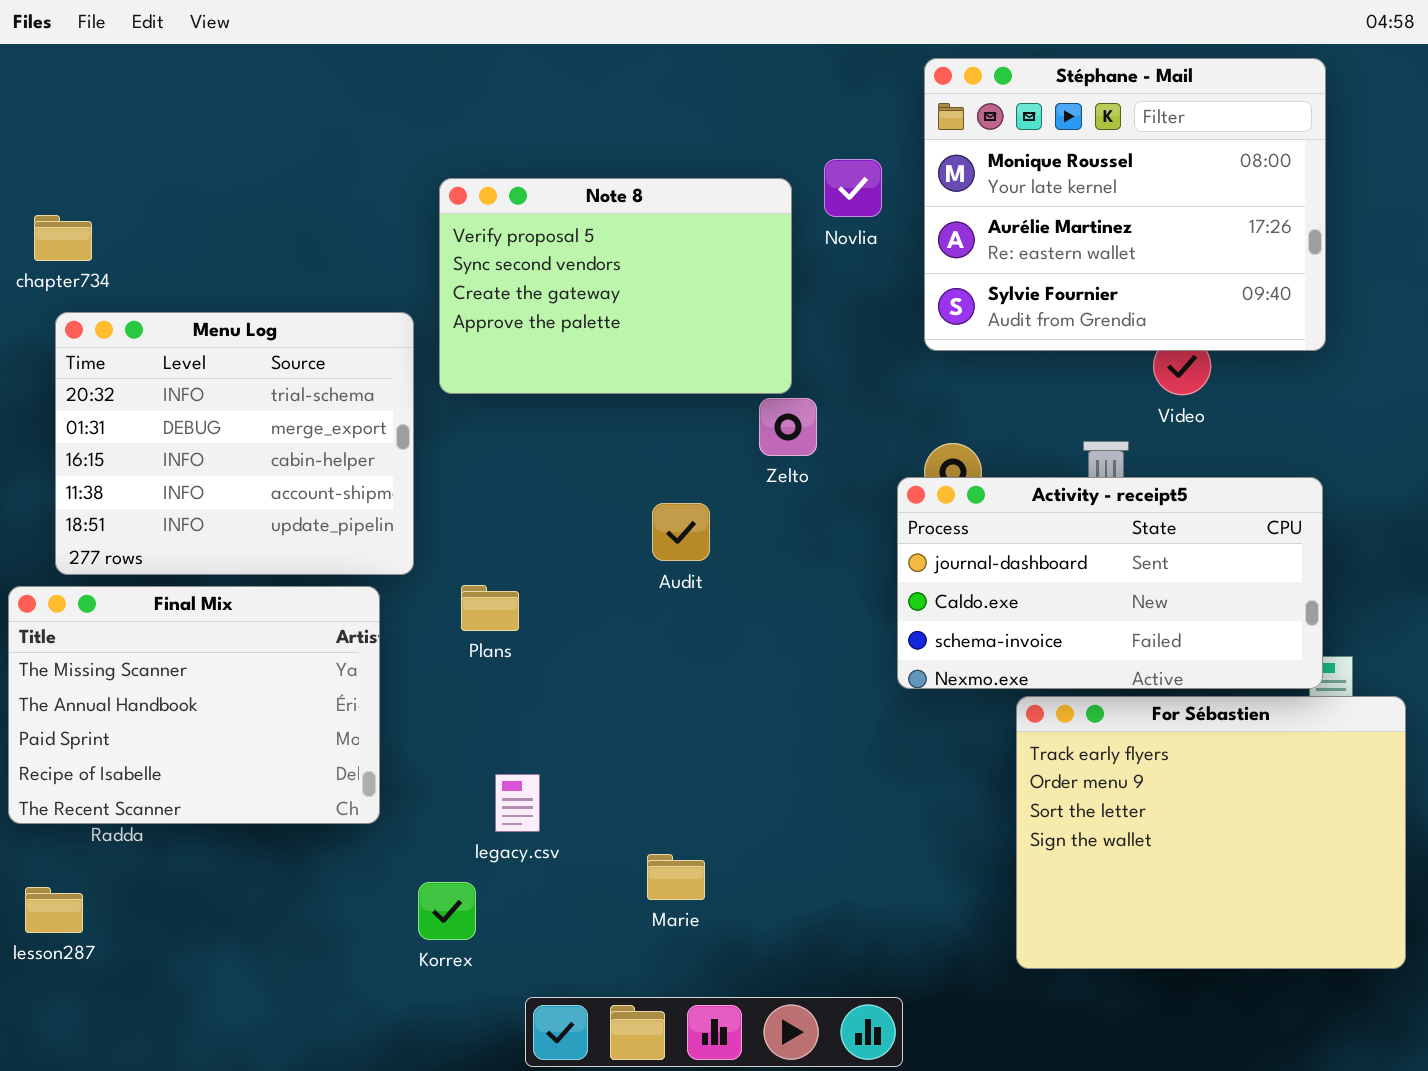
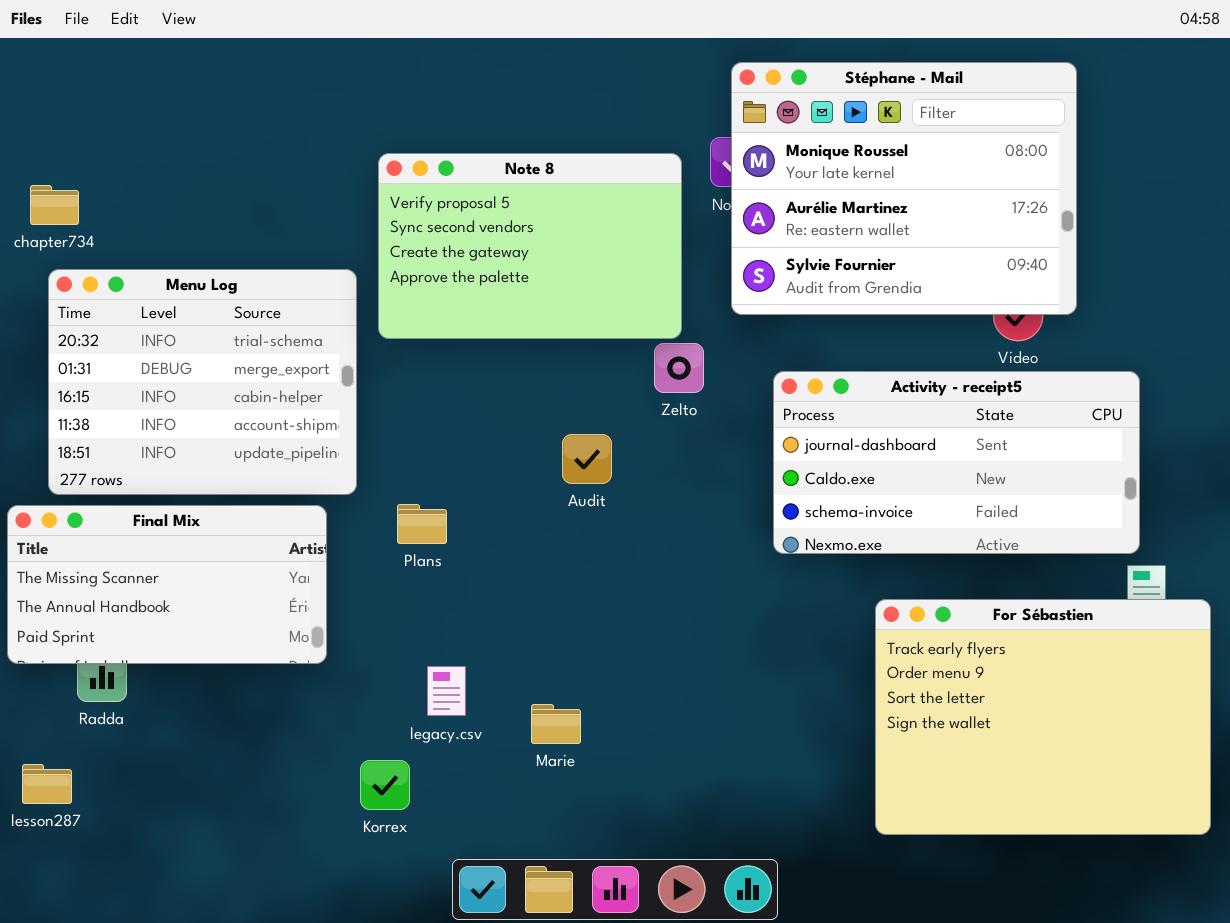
Stéphane - Mail: [924,58,1326,351] -> [731,62,1077,315], moved
Activity - receipt5: [897,477,1323,689] -> [773,371,1140,554], moved
Final Mix: [8,586,380,824] -> [7,505,327,664], resized
Marie: [647,854,705,900] -> [531,704,581,744], moved

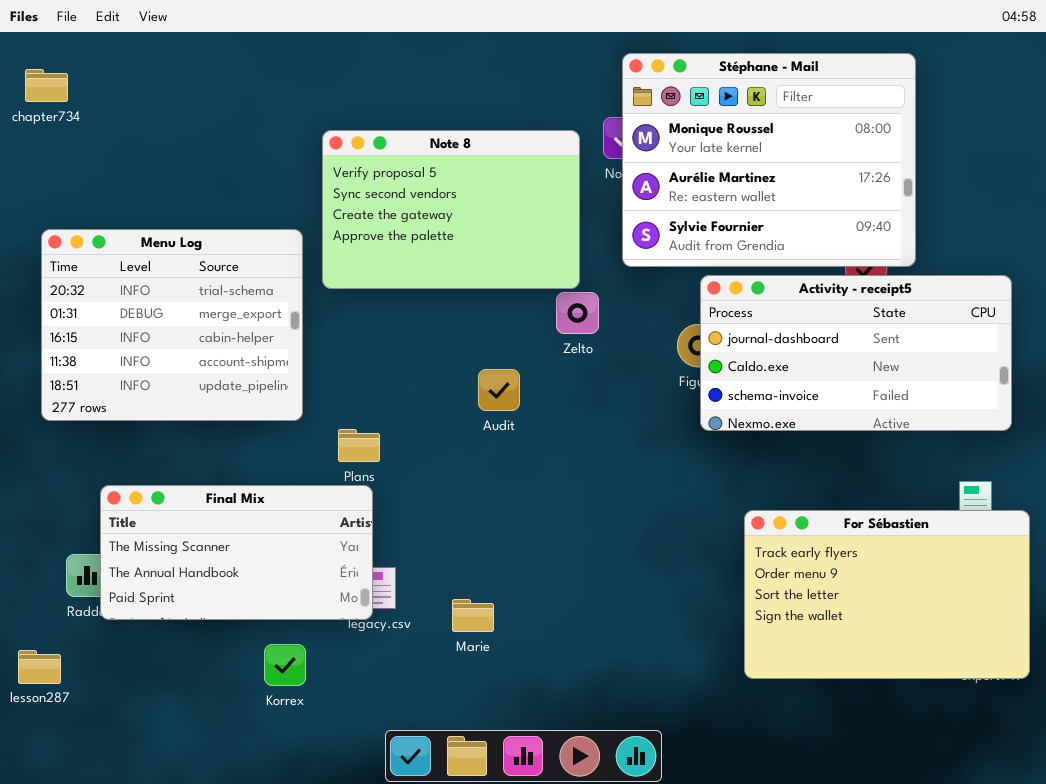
chapter734: [30,185,79,225] -> [25,69,68,102], moved
Activity - receipt5: [773,371,1140,554] -> [700,275,1012,431], moved
Final Mix: [7,505,327,664] -> [100,485,373,620], moved
For Sébastien: [875,599,1211,835] -> [744,510,1030,679], resized
Korrex: [360,760,410,810] -> [264,644,306,686], moved

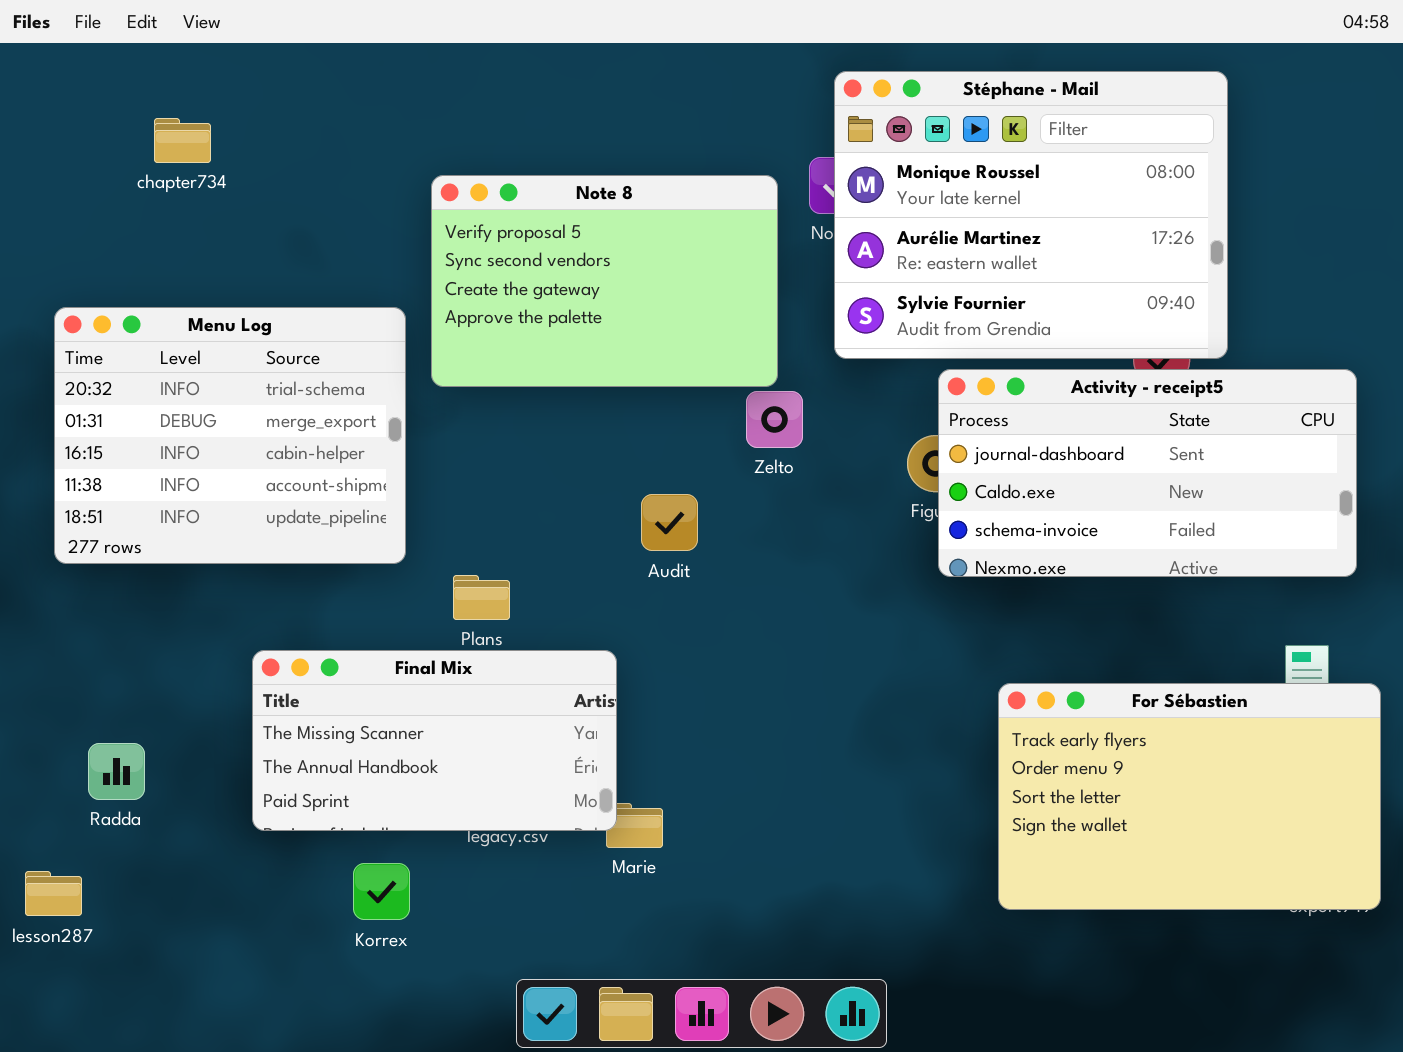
chapter734: [25,69,68,102] -> [154,118,211,163], moved
Final Mix: [100,485,373,620] -> [252,650,617,831], moved

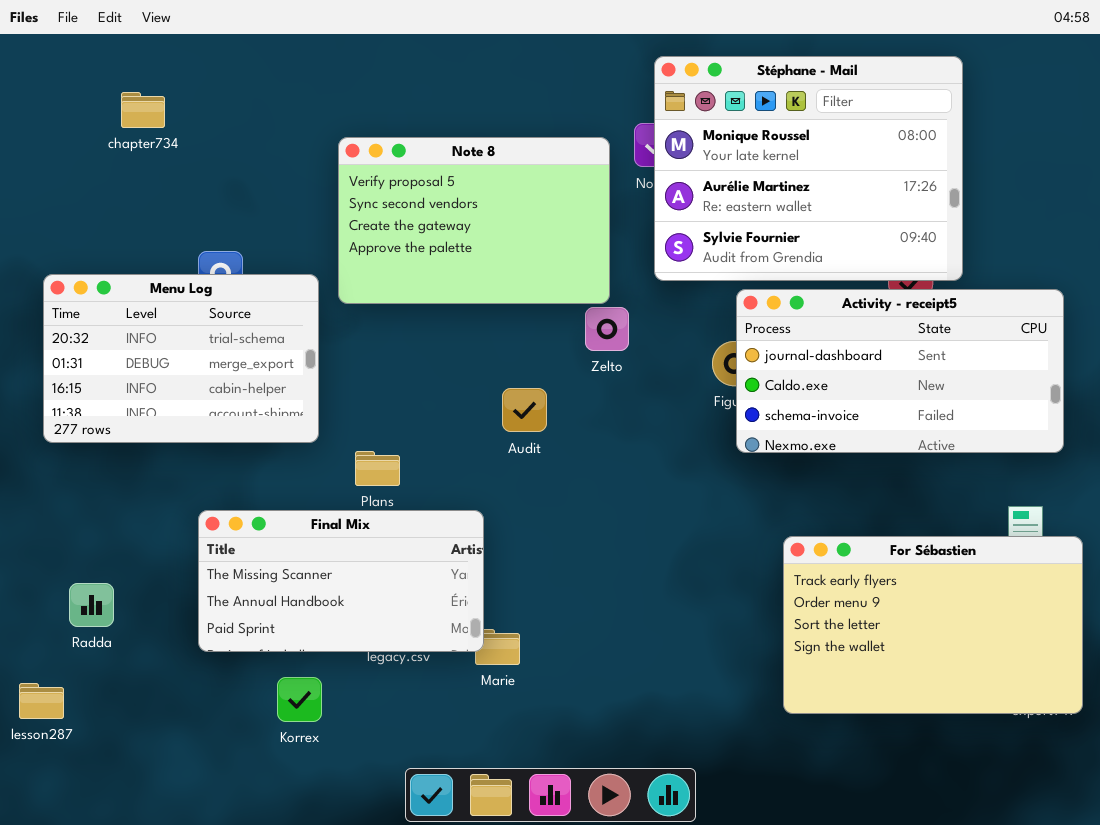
Menu Log: [54,307,406,564] -> [43,274,319,443], resized

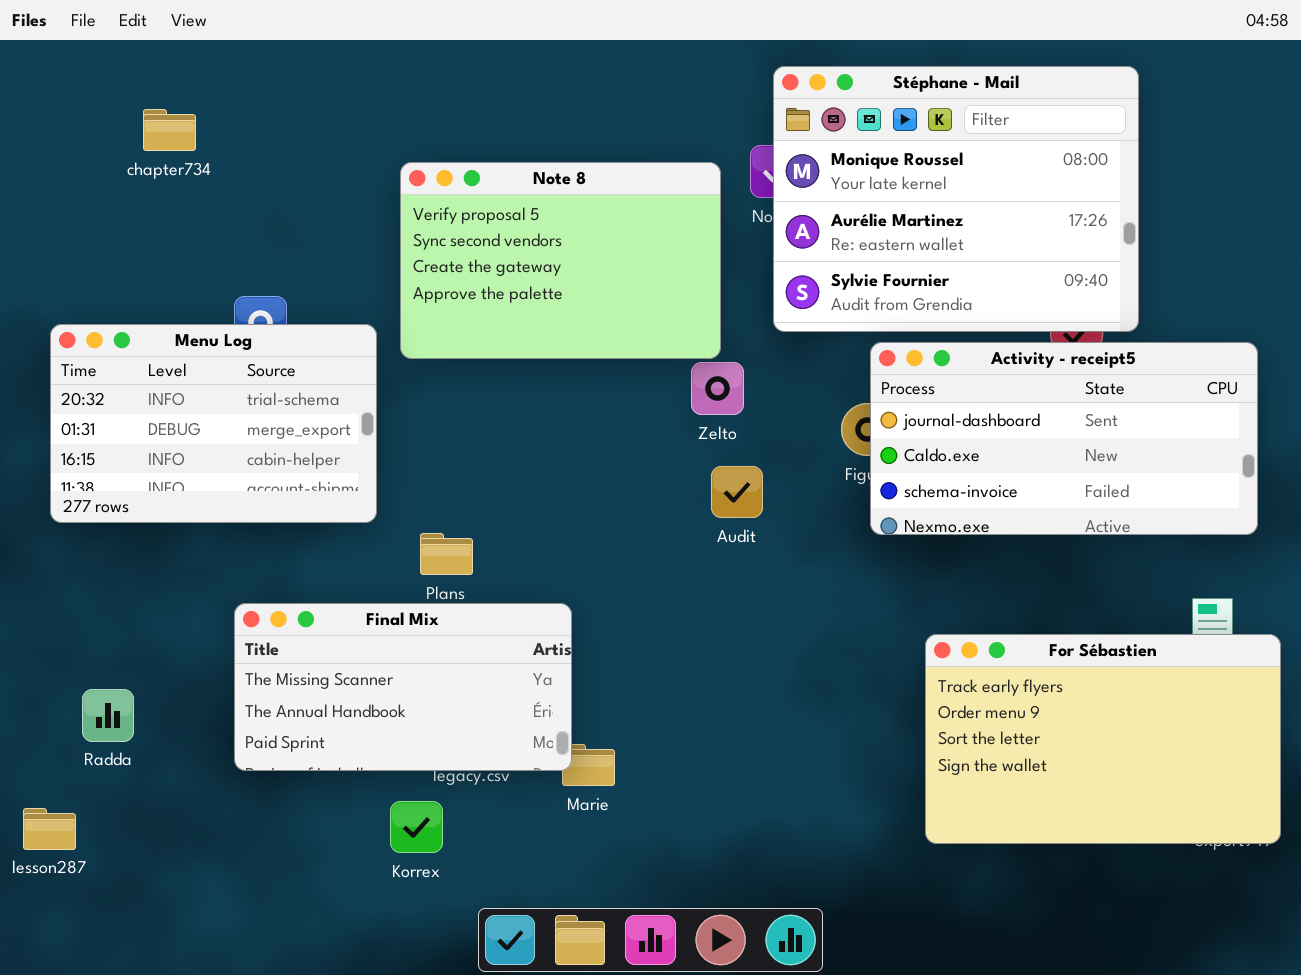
Audit: [502,388,547,432] -> [711,466,763,518], moved
Korrex: [277,677,322,722] -> [390,801,443,853], moved

